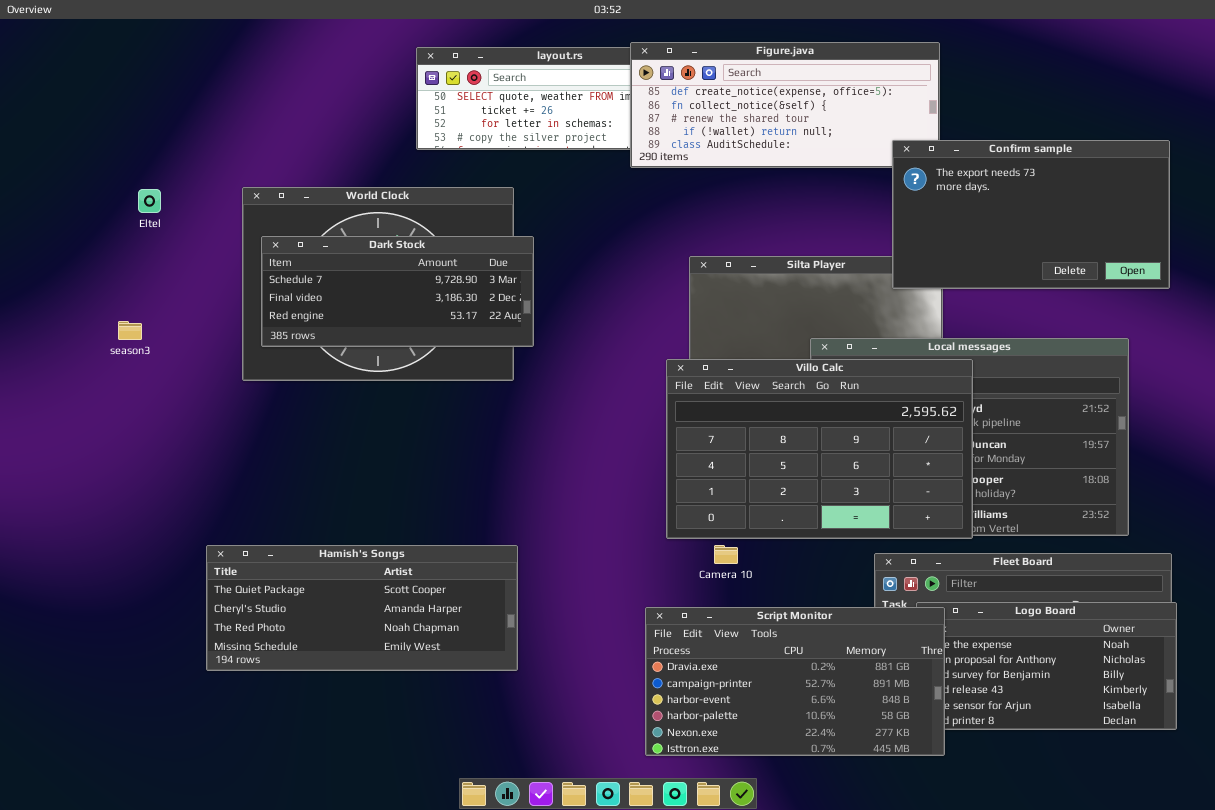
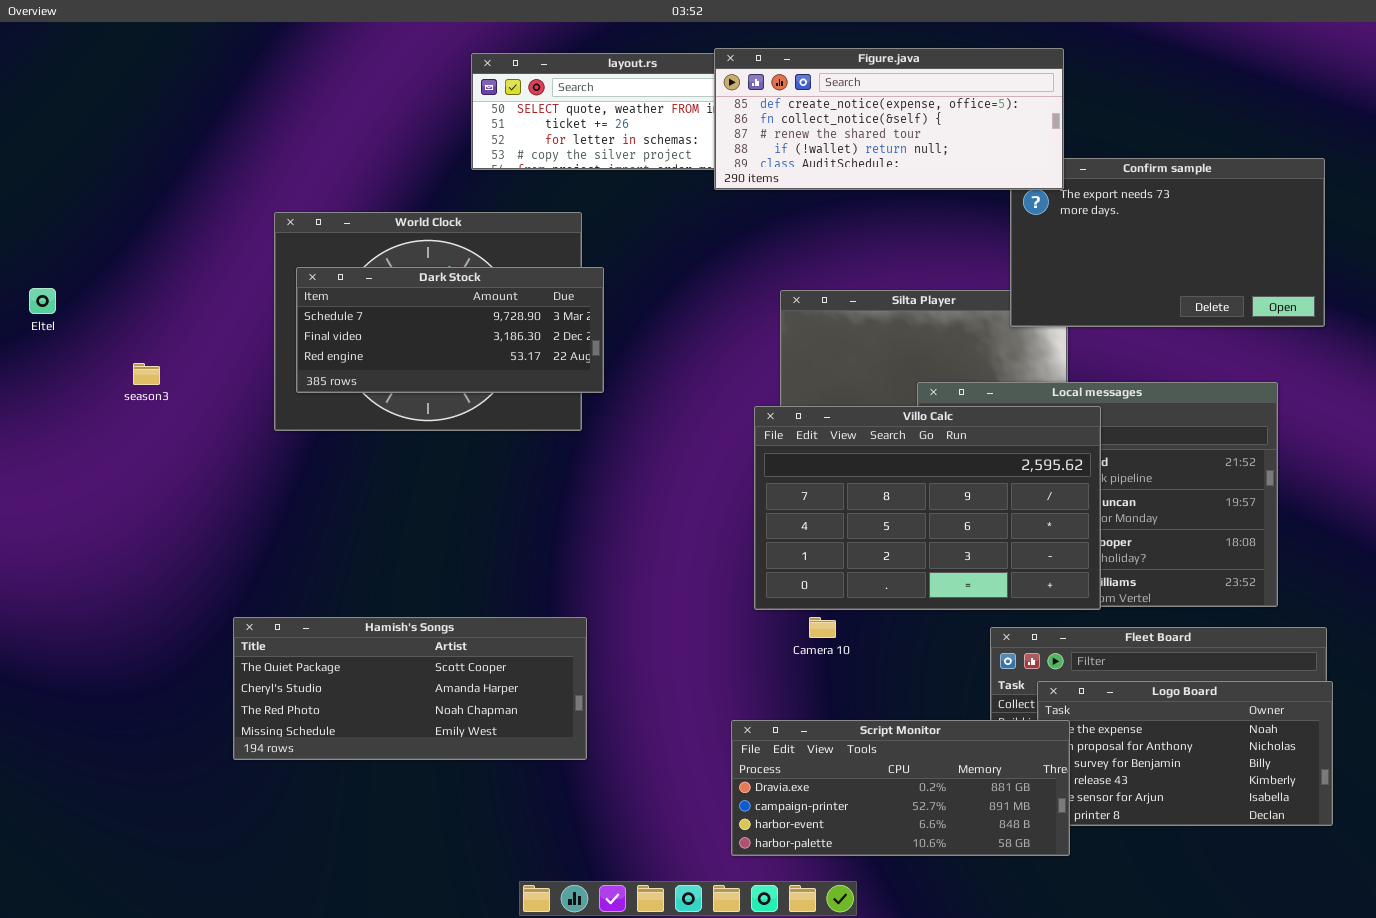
Figure.java: [630,42,940,168] -> [714,48,1064,190], raised
Eltel: [138,189,161,213] -> [29,288,56,314], moved
Script Monitor: [645,607,945,756] -> [731,720,1070,856], resized

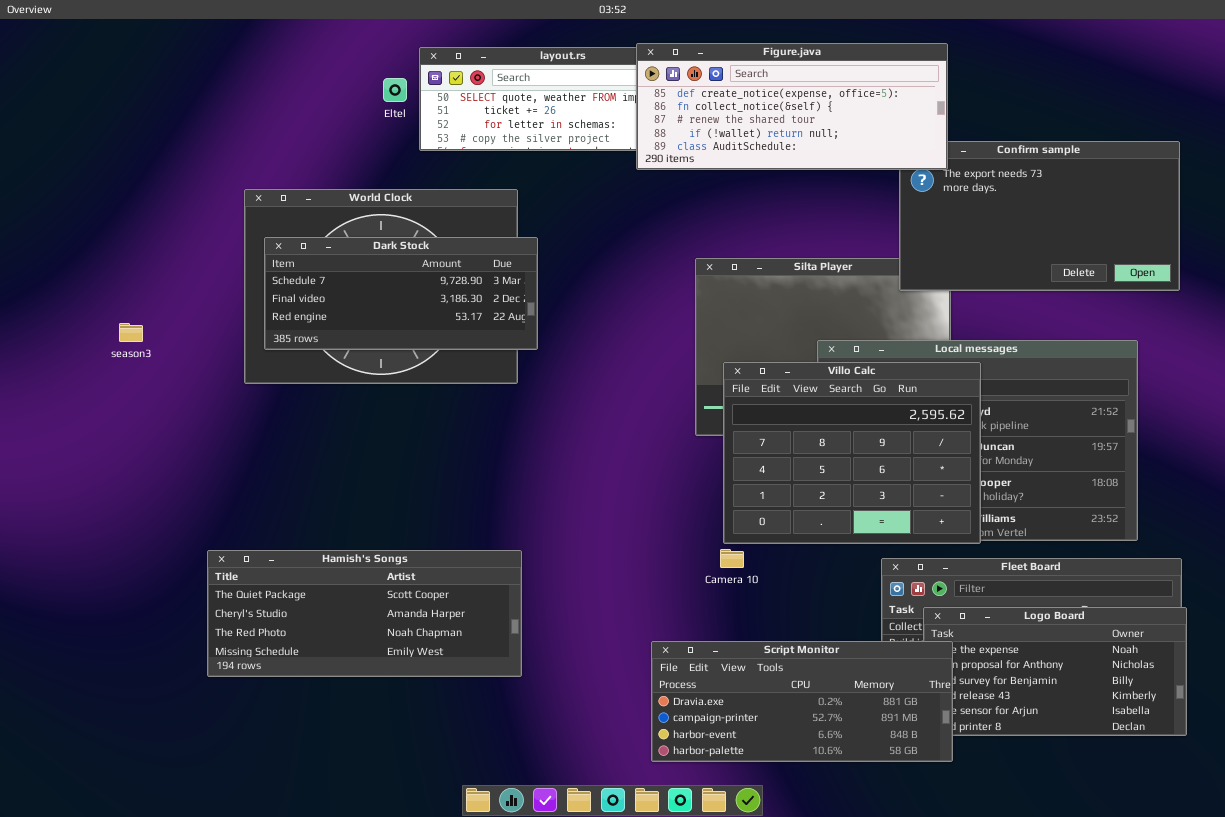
Eltel: [29,288,56,314] -> [383,78,407,102], moved
Villo Calc: [754,406,1101,610] -> [723,362,981,544], resized

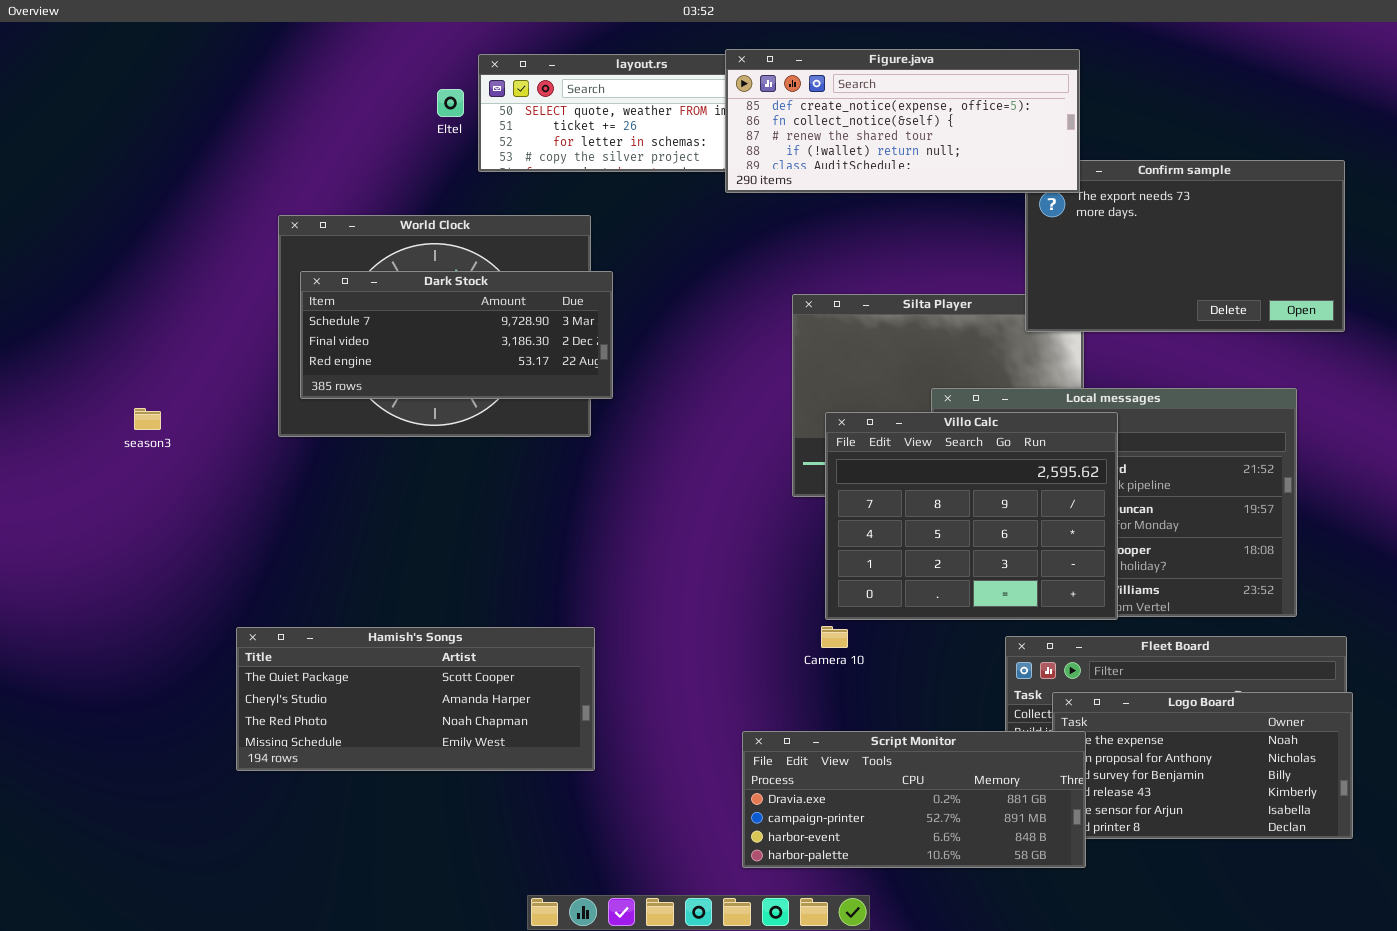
season3: [119,323,143,342] -> [134,408,161,430], moved

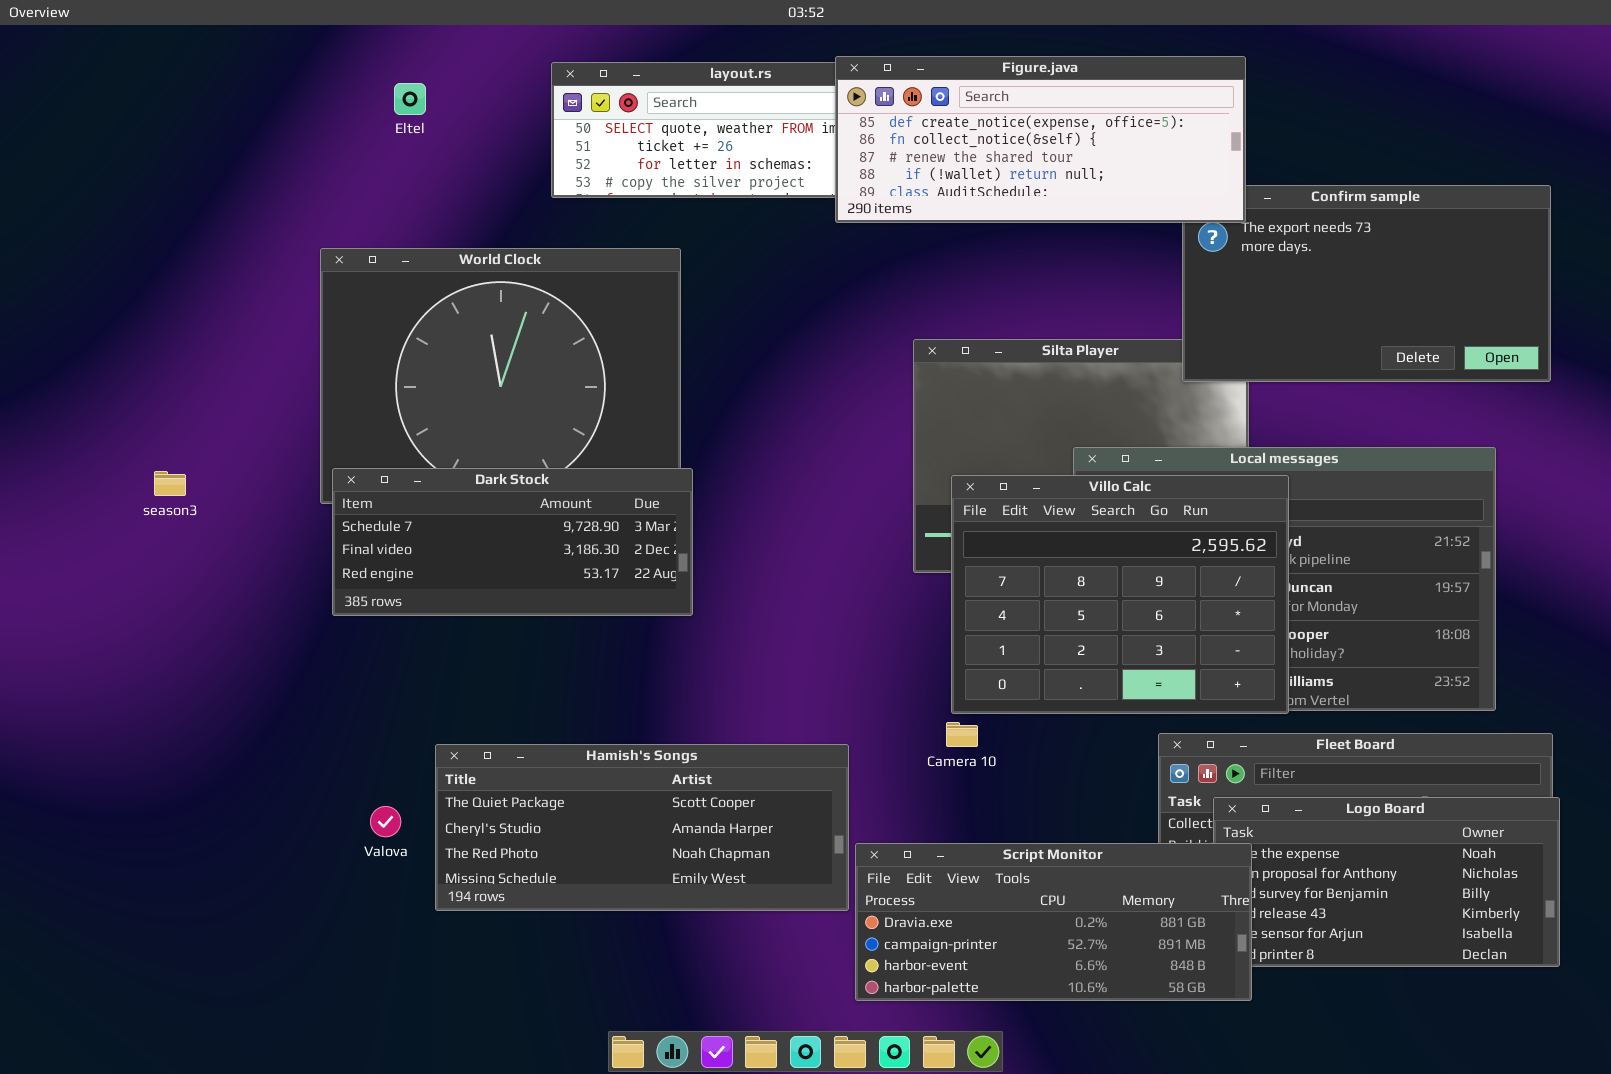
Eltel: [437,89,464,117] -> [394,83,426,115], moved
Dark Stock: [300,271,613,399] -> [332,468,693,616], moved
Hamish's Songs: [236,627,595,771] -> [435,744,849,911], moved

